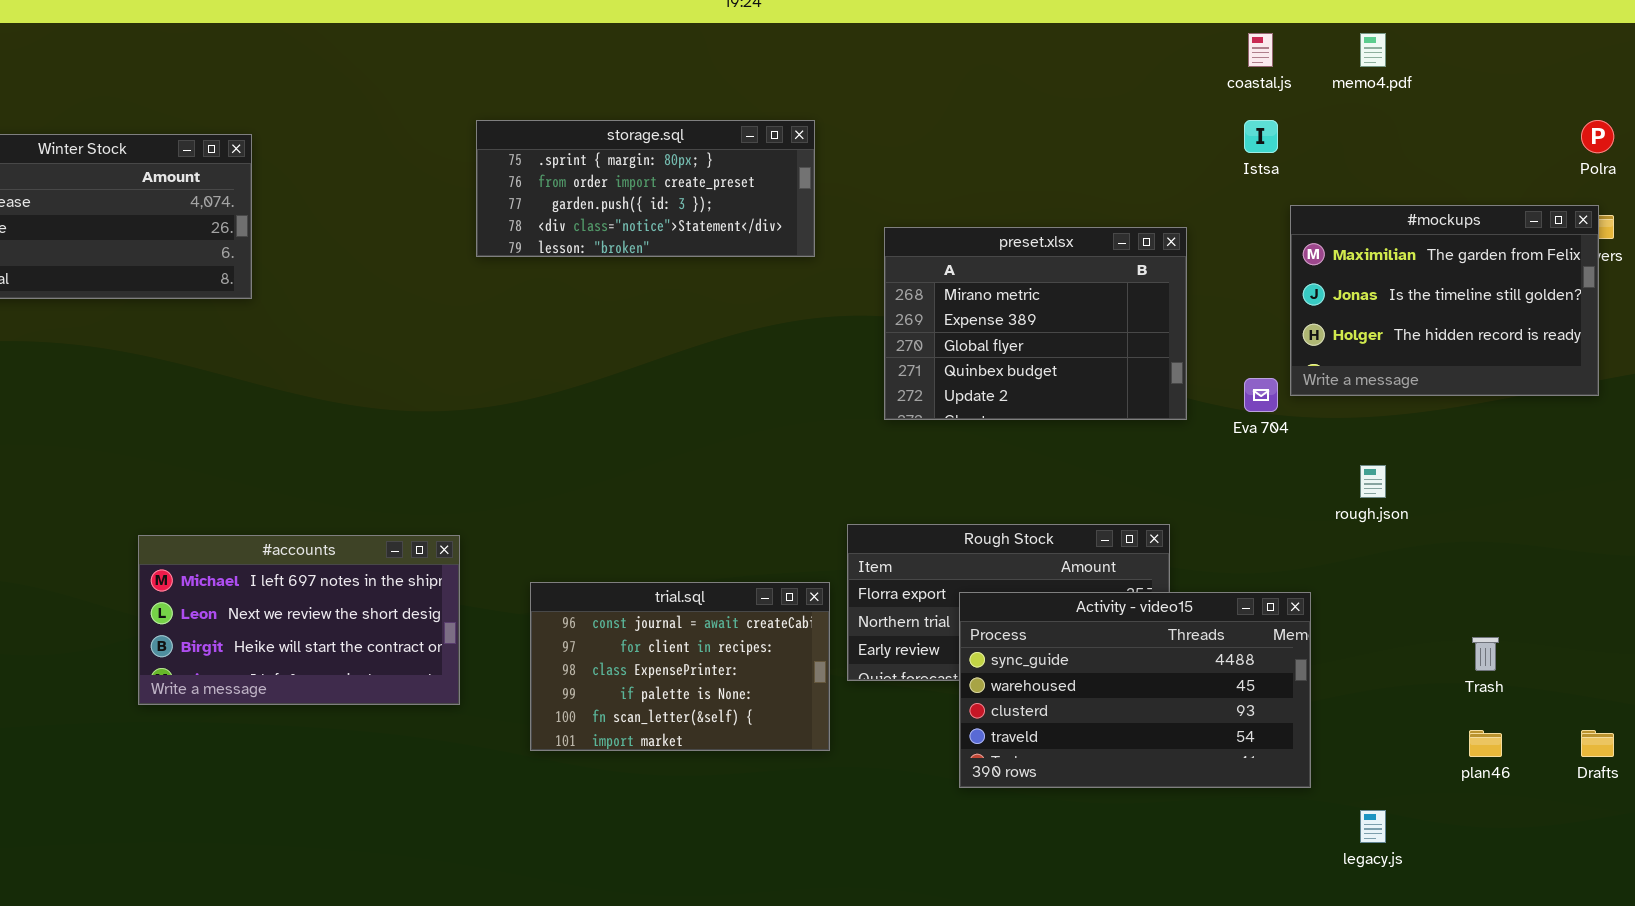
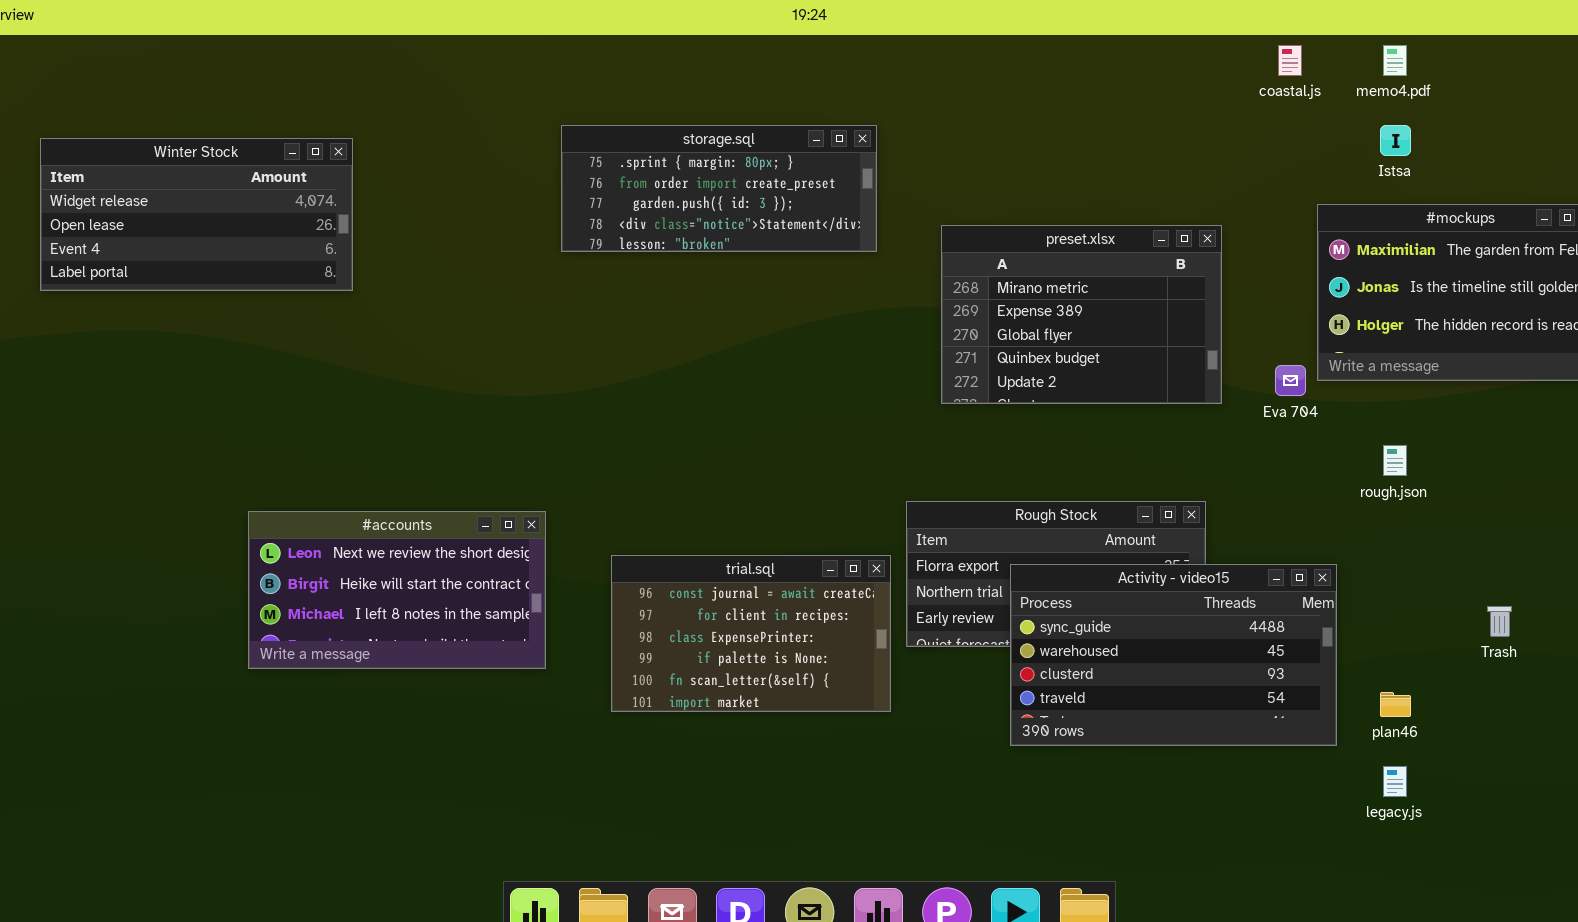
Istsa: [1244,120,1278,153] -> [1380,125,1411,156], moved
#accounts: [138,535,460,705] -> [248,511,546,669], scrolled down 1 row
plan46: [1469,730,1502,757] -> [1380,692,1411,717], moved

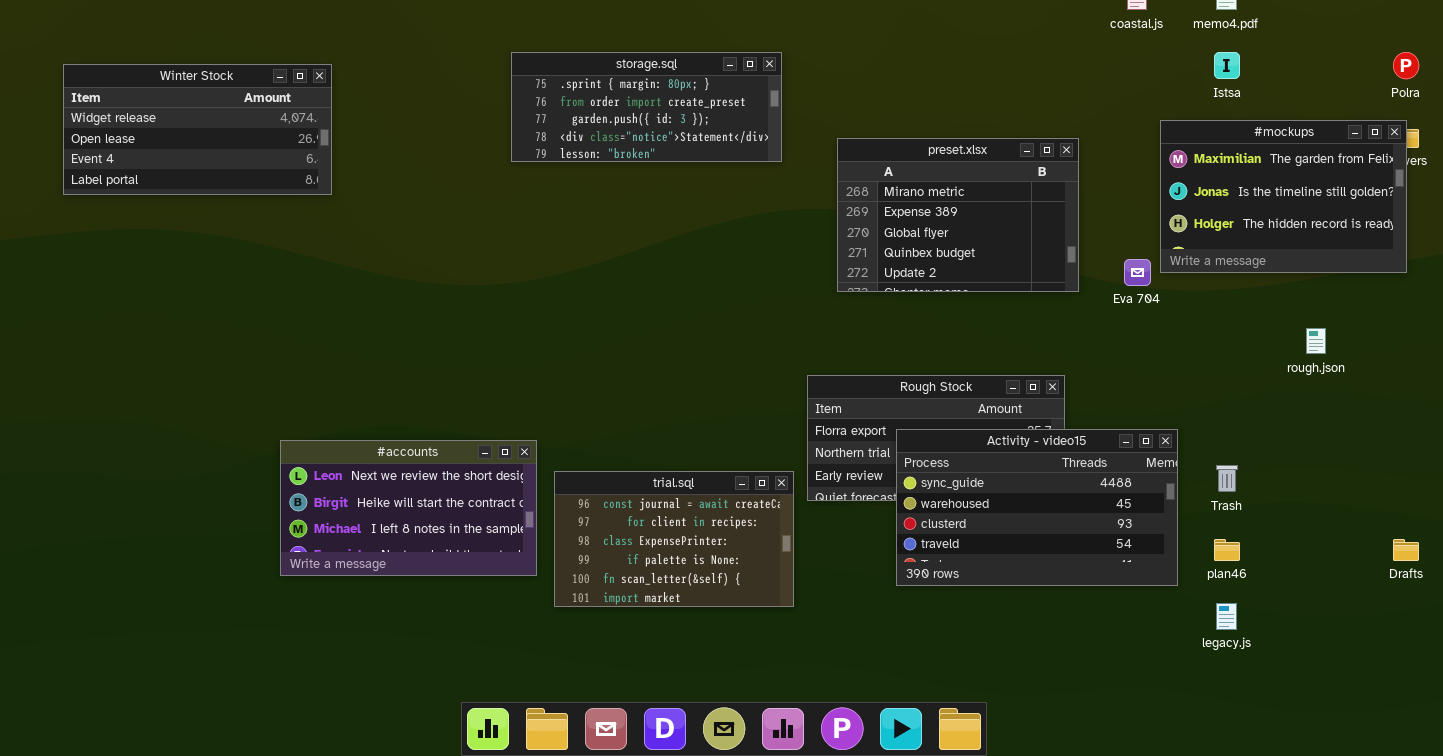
rough.json: [1383,445,1407,476] -> [1306,328,1326,354], moved
#accounts: [248,511,546,669] -> [280,440,537,576], moved
trial.sql: [611,555,891,712] -> [554,471,794,607], moved
Trash: [1487,606,1512,637] -> [1216,465,1238,492], moved

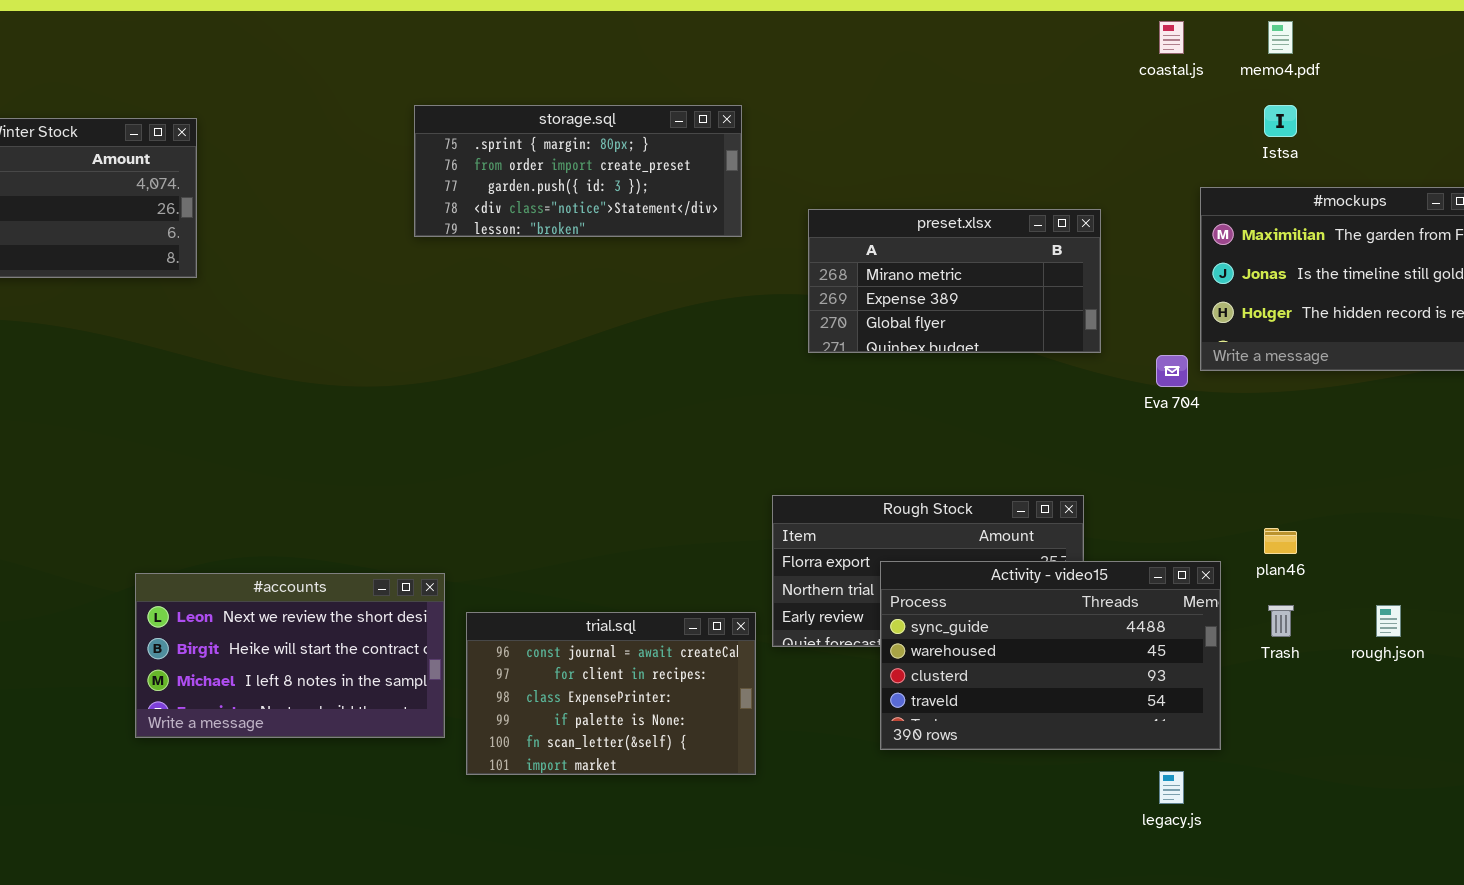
preset.xlsx: [837,138,1079,292] -> [808,209,1101,353], resized
rough.json: [1306,328,1326,354] -> [1376,605,1401,637], moved
plan46: [1214,539,1240,561] -> [1264,528,1297,554], moved
legacy.js: [1216,603,1237,630] -> [1159,771,1184,804], moved

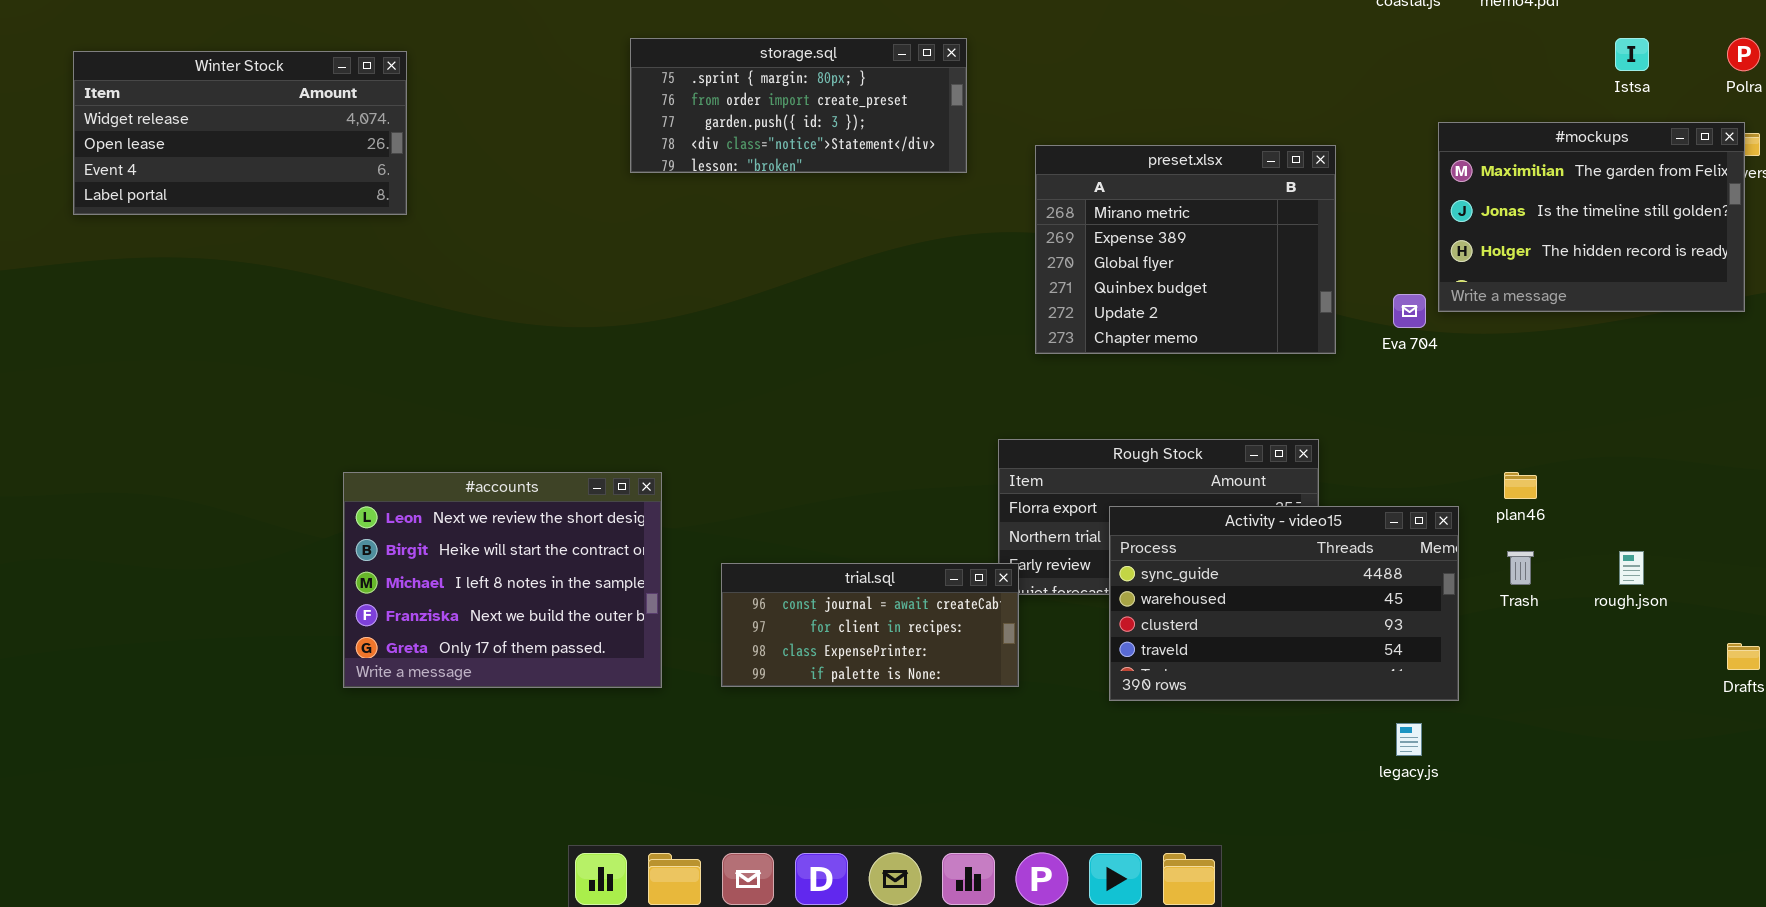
Istsa: [1264,105,1297,137] -> [1615,38,1649,71], moved
preset.xlsx: [808,209,1101,353] -> [1035,145,1336,354], resized
#accounts: [135,573,445,738] -> [343,472,662,688], resized
trial.sql: [466,612,756,775] -> [721,563,1019,687], moved, resized

